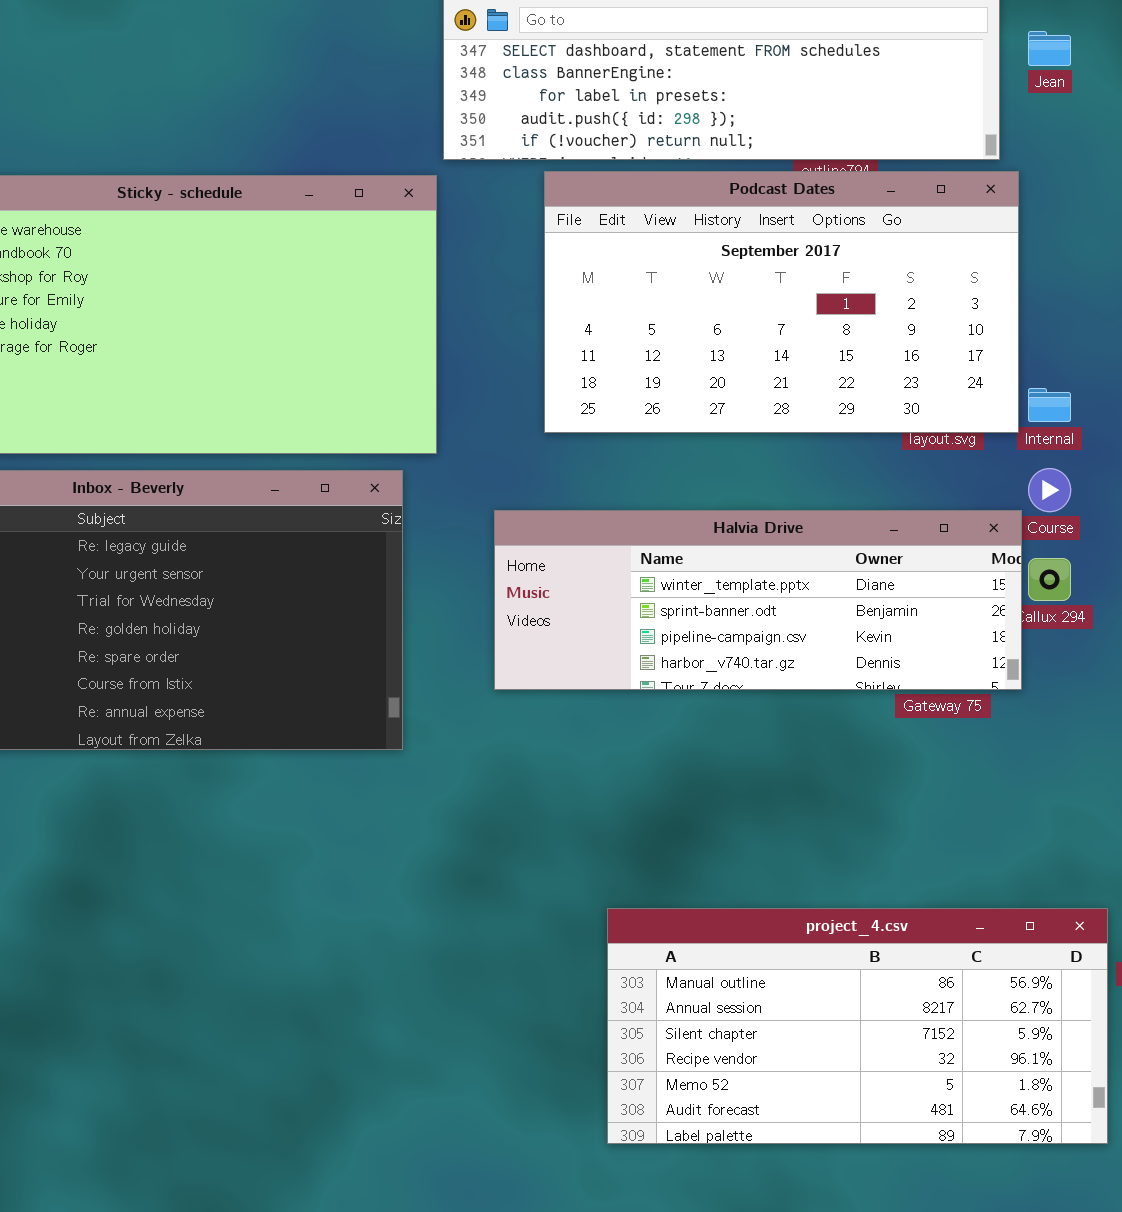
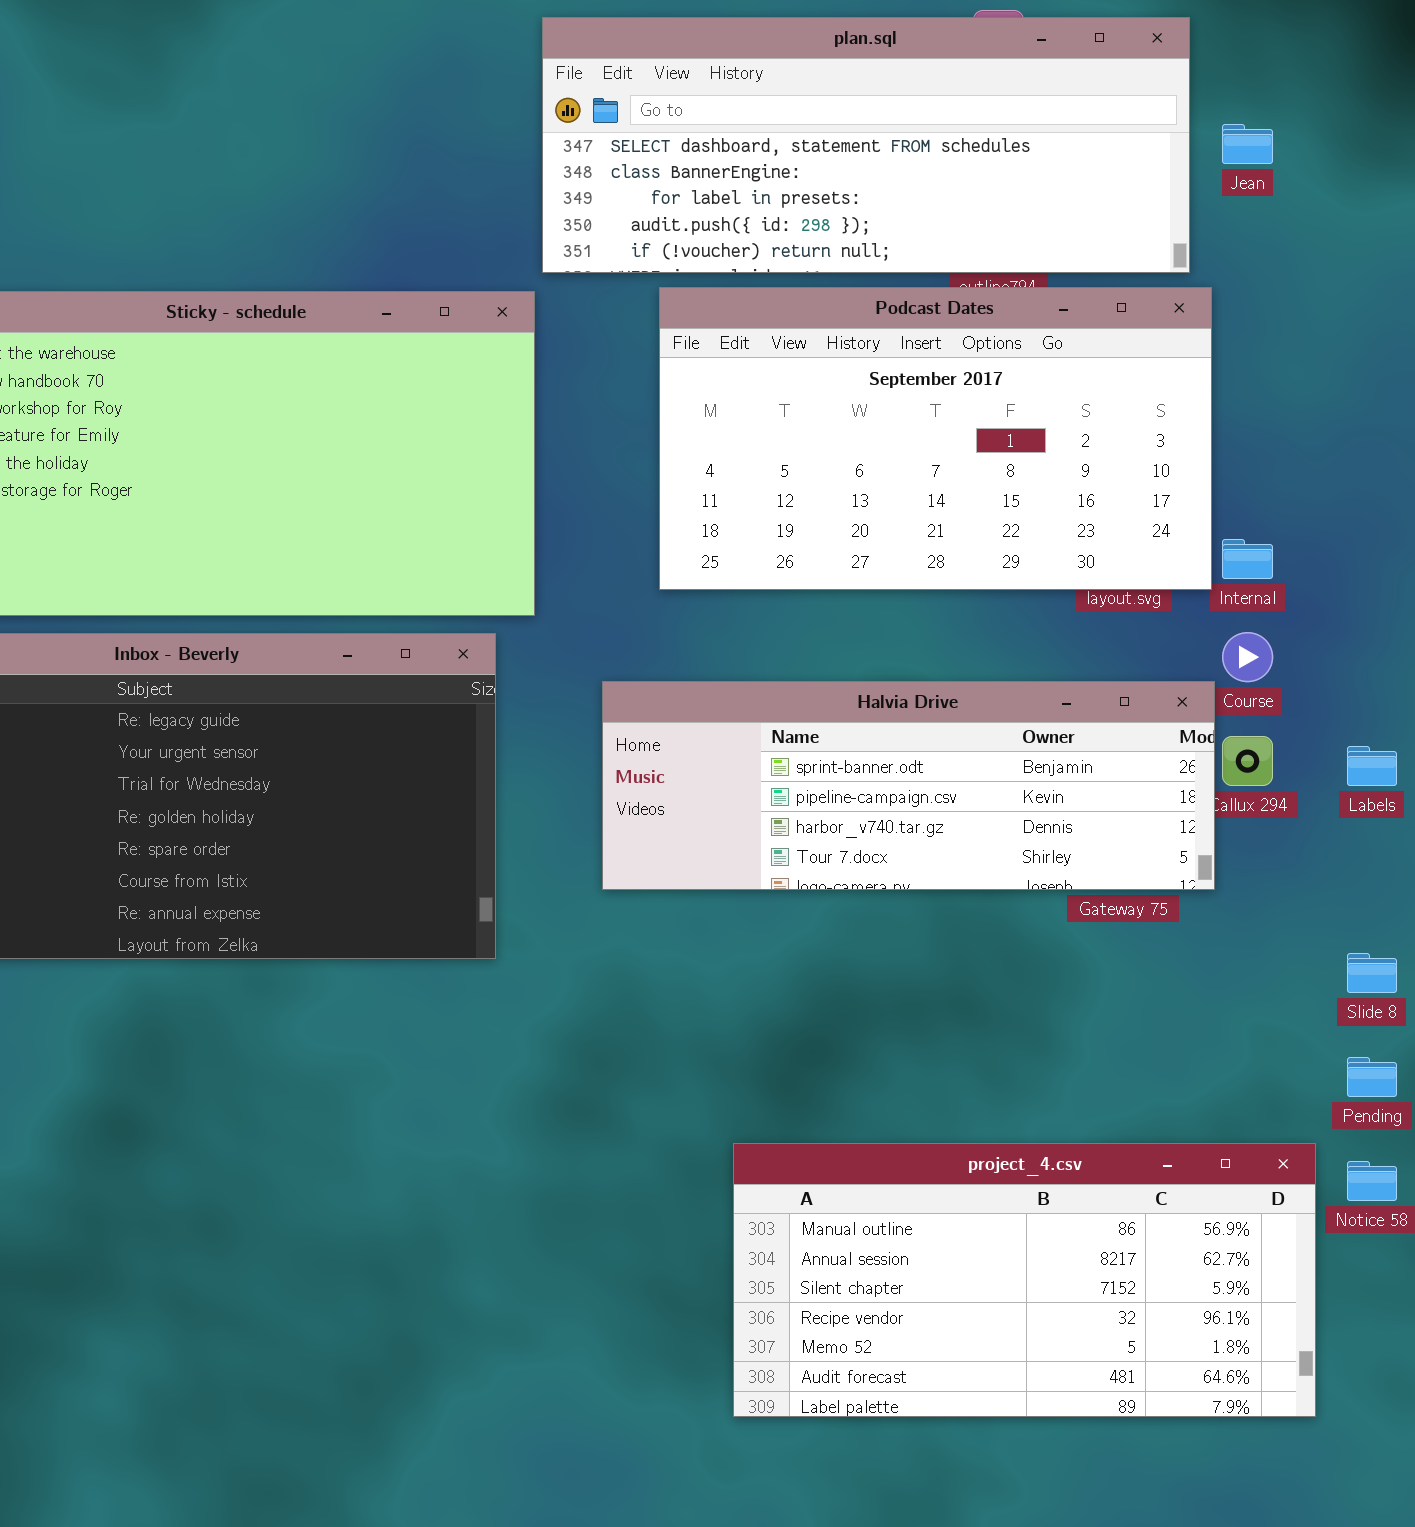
Halvia Drive: [494,510,1022,690] -> [602,681,1215,890], scrolled down 1 row

